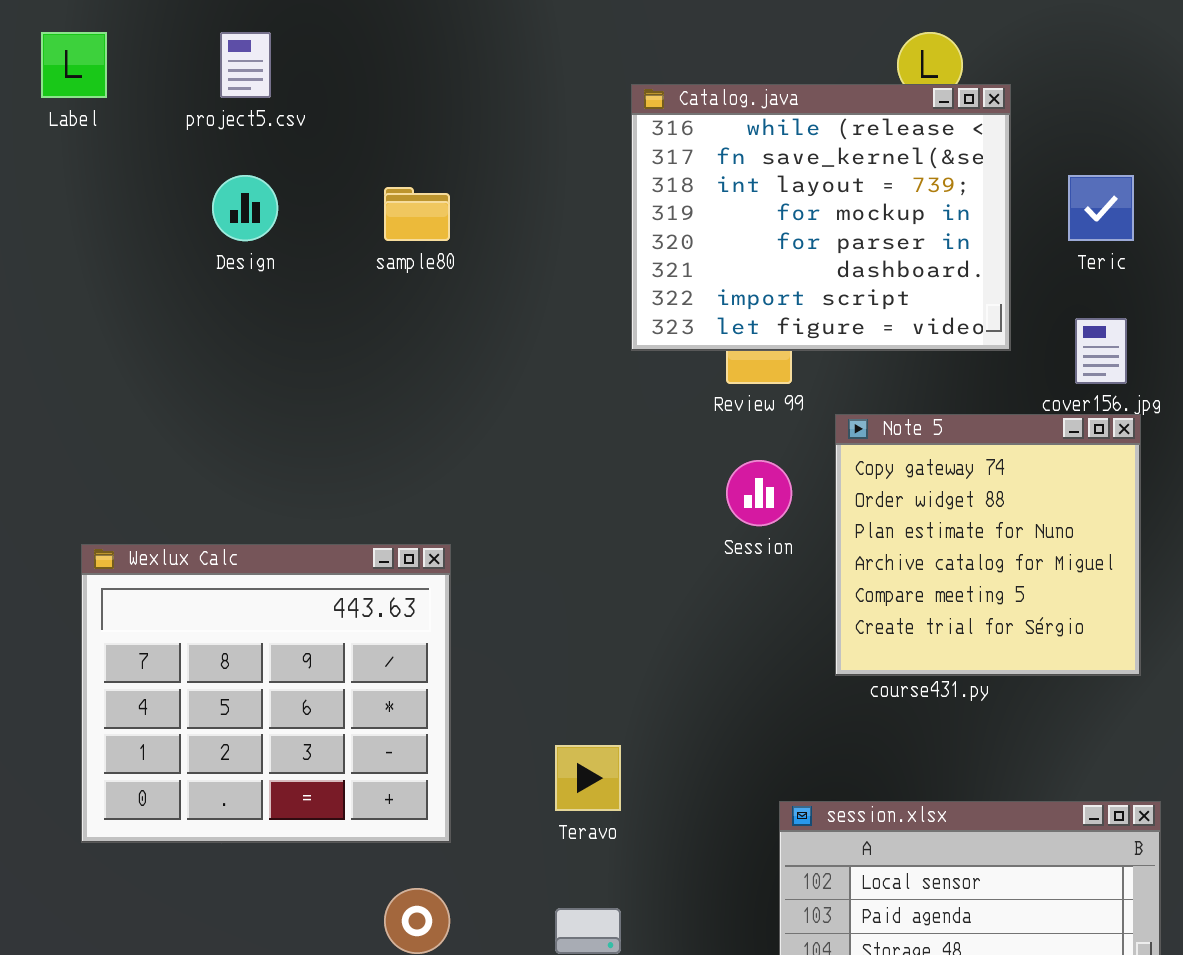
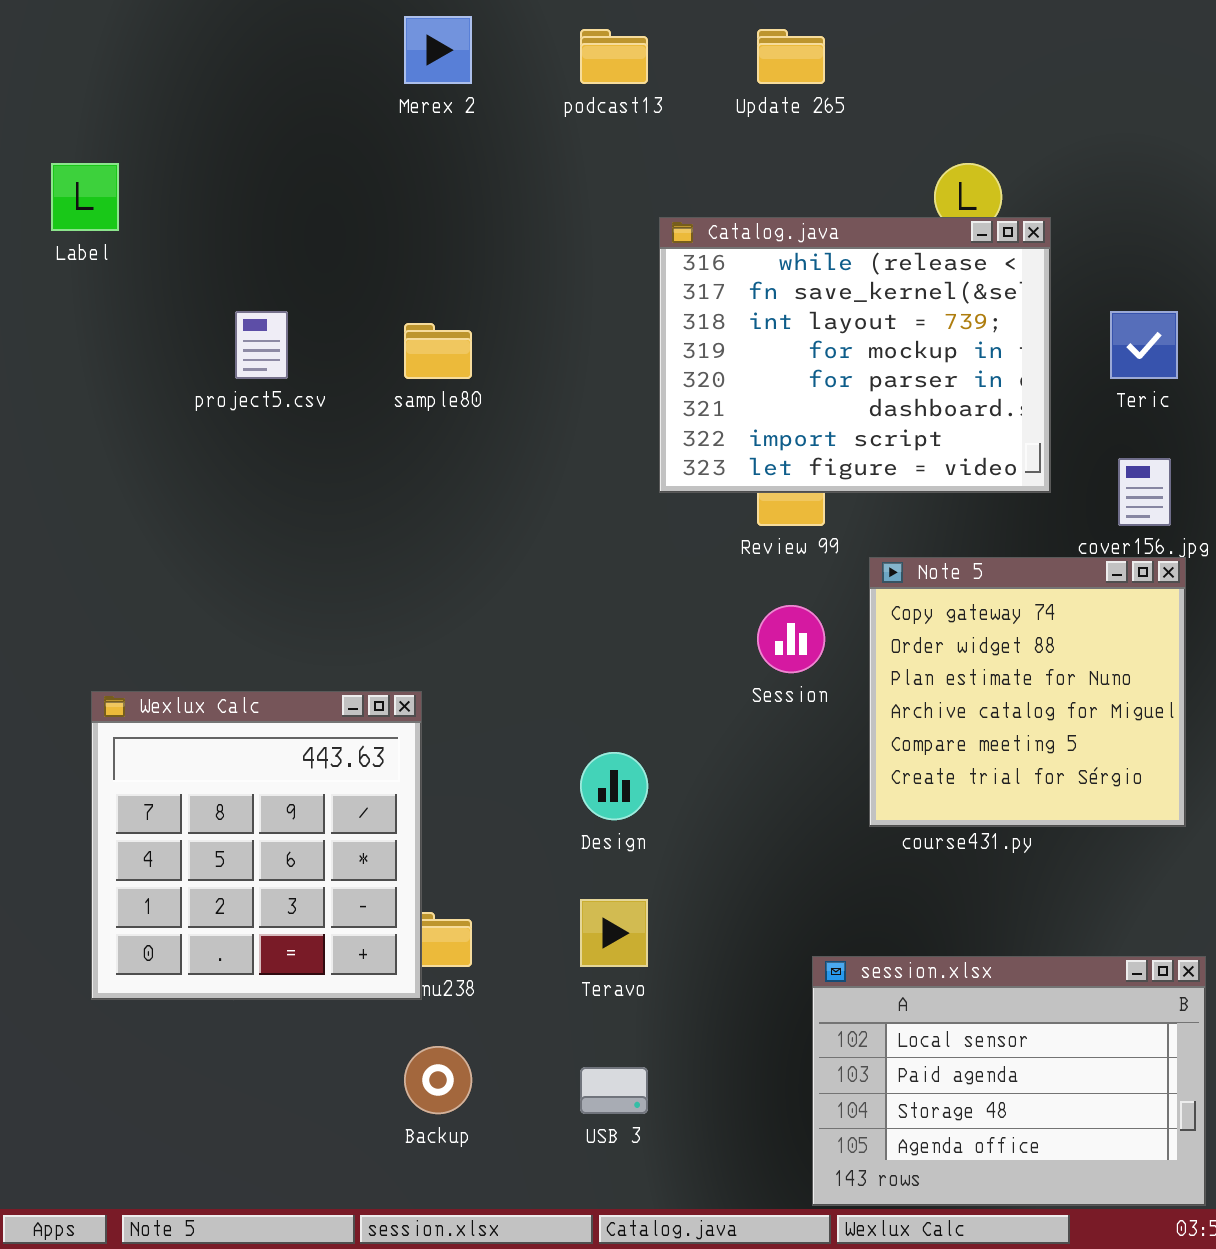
project5.csv: [220,32,271,98] -> [235,311,288,379], moved
Design: [212,175,278,241] -> [580,752,648,820], moved
Wexlux Calc: [81,544,451,843] -> [91,691,422,1000], resized

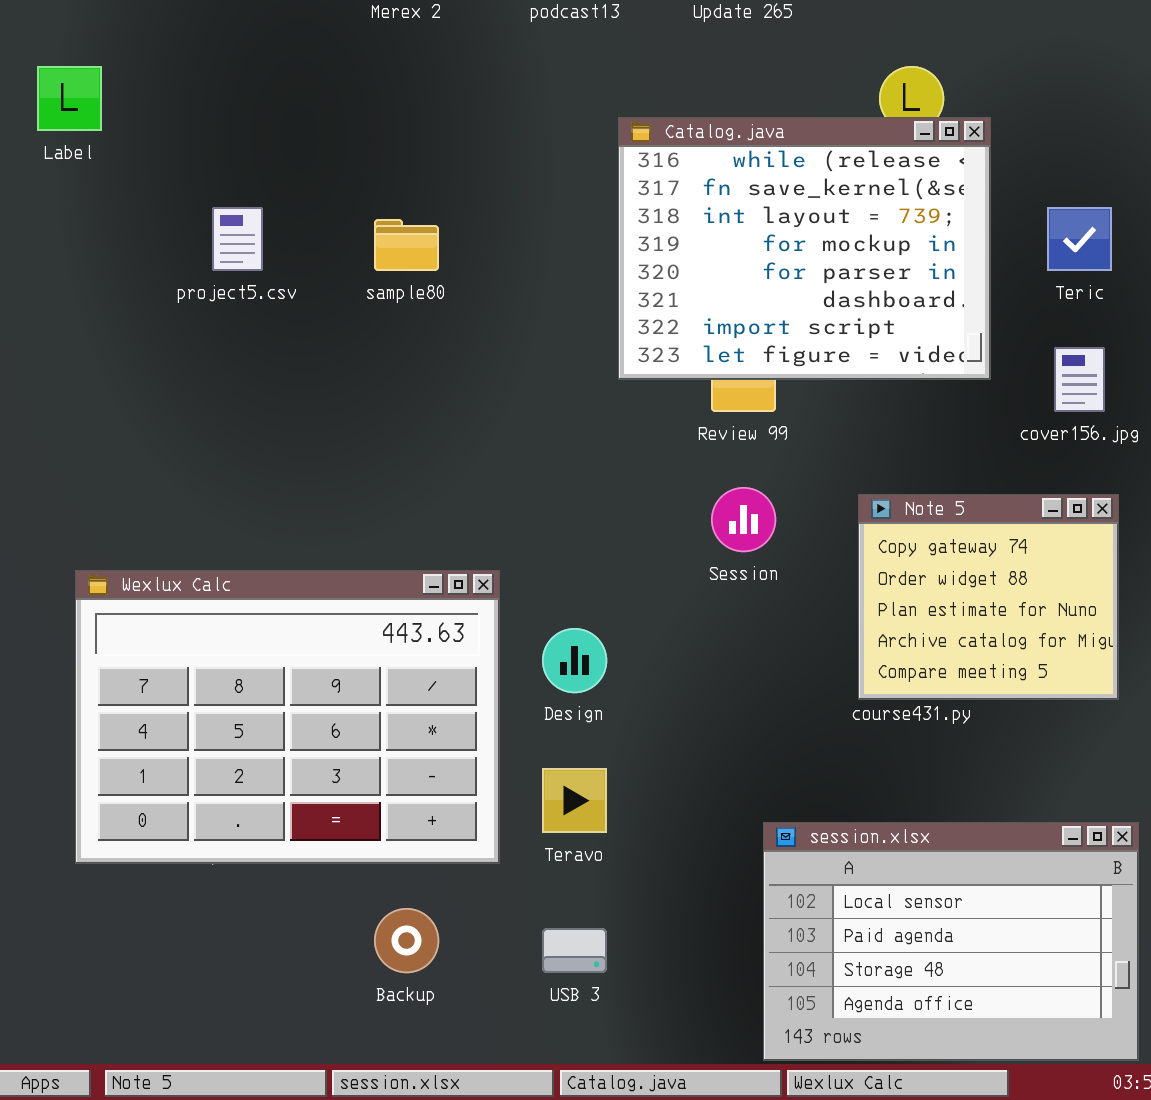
Note 5: [869,557,1186,827] -> [858,494,1119,700], resized
Wexlux Calc: [91,691,422,1000] -> [75,570,500,864], resized

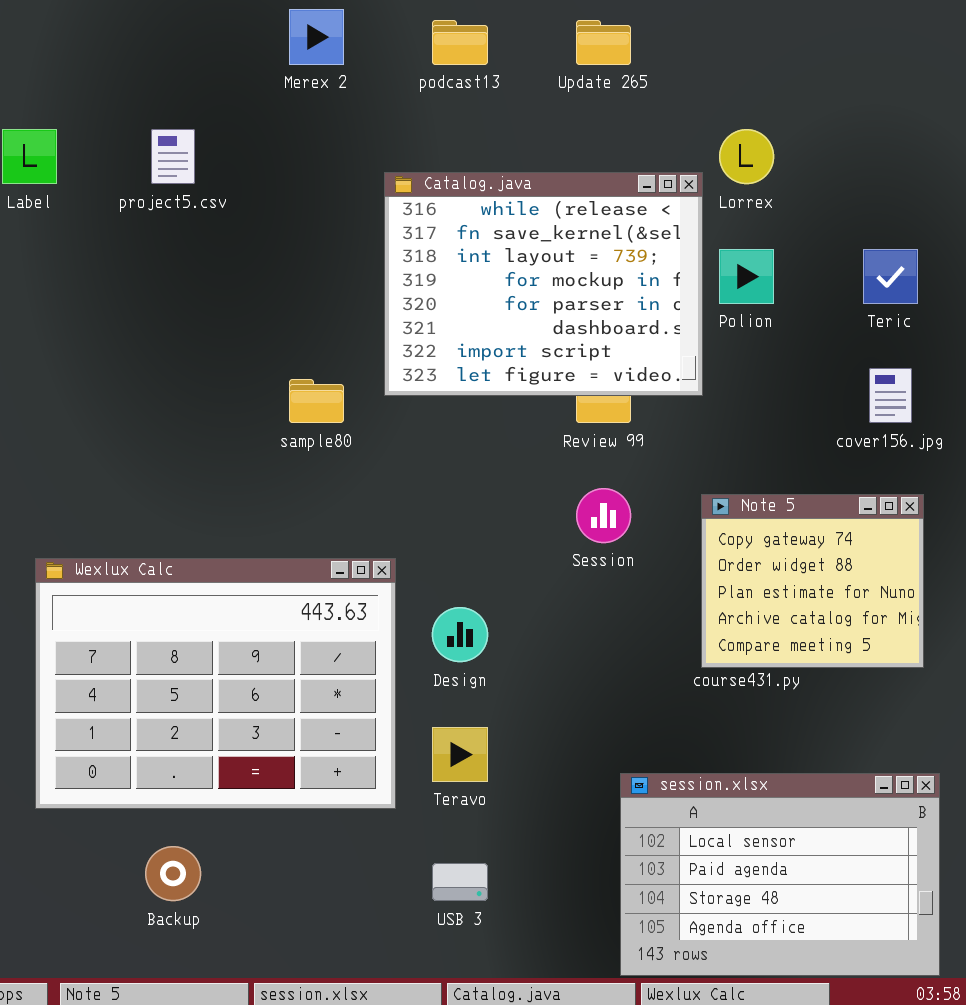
Catalog.java: [618,117,991,380] -> [384,172,703,396], moved
project5.csv: [212,207,263,271] -> [151,129,195,184], moved
sample80: [374,219,439,271] -> [289,379,344,423], moved
Backup: [374,908,439,973] -> [145,846,201,901], moved

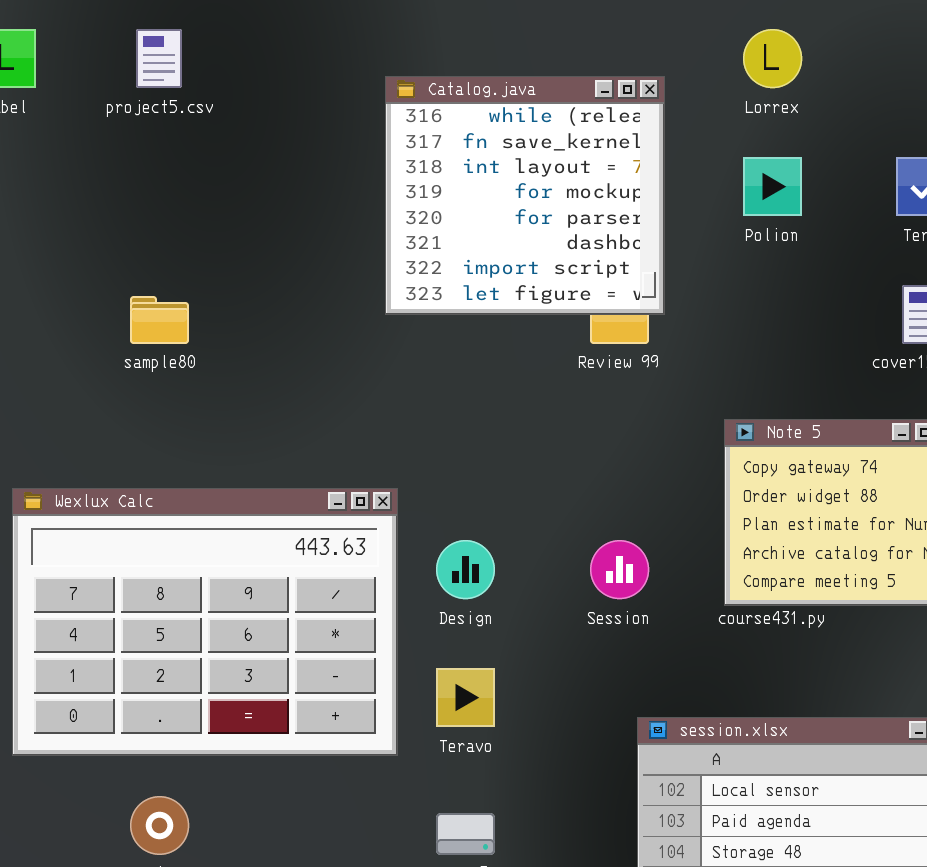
Catalog.java: [384,172,703,396] -> [385,76,665,315], resized
sample80: [289,379,344,423] -> [130,296,189,344], moved
Session: [576,488,631,543] -> [590,540,649,599], moved

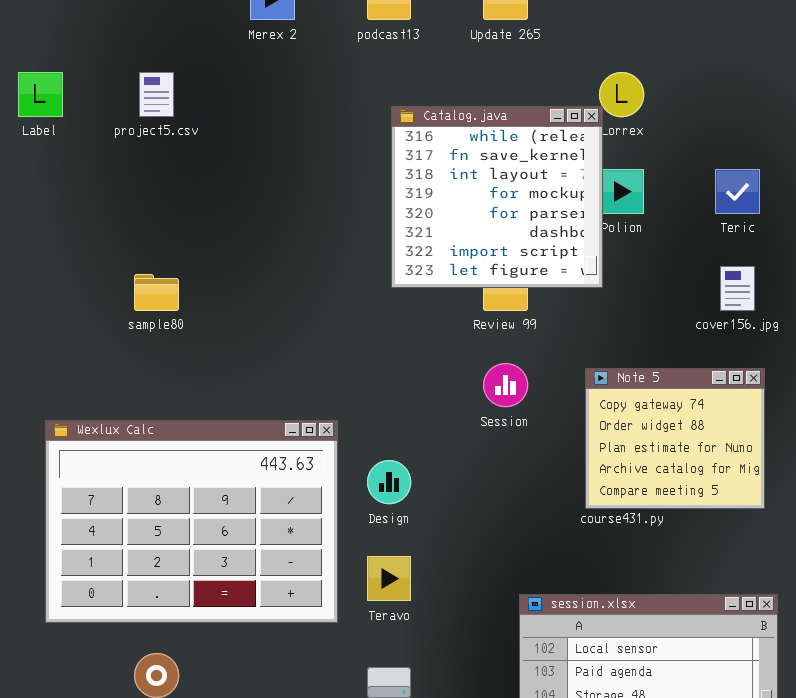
Catalog.java: [385,76,665,315] -> [391,106,603,288], moved
Session: [590,540,649,599] -> [483,363,528,407], moved

